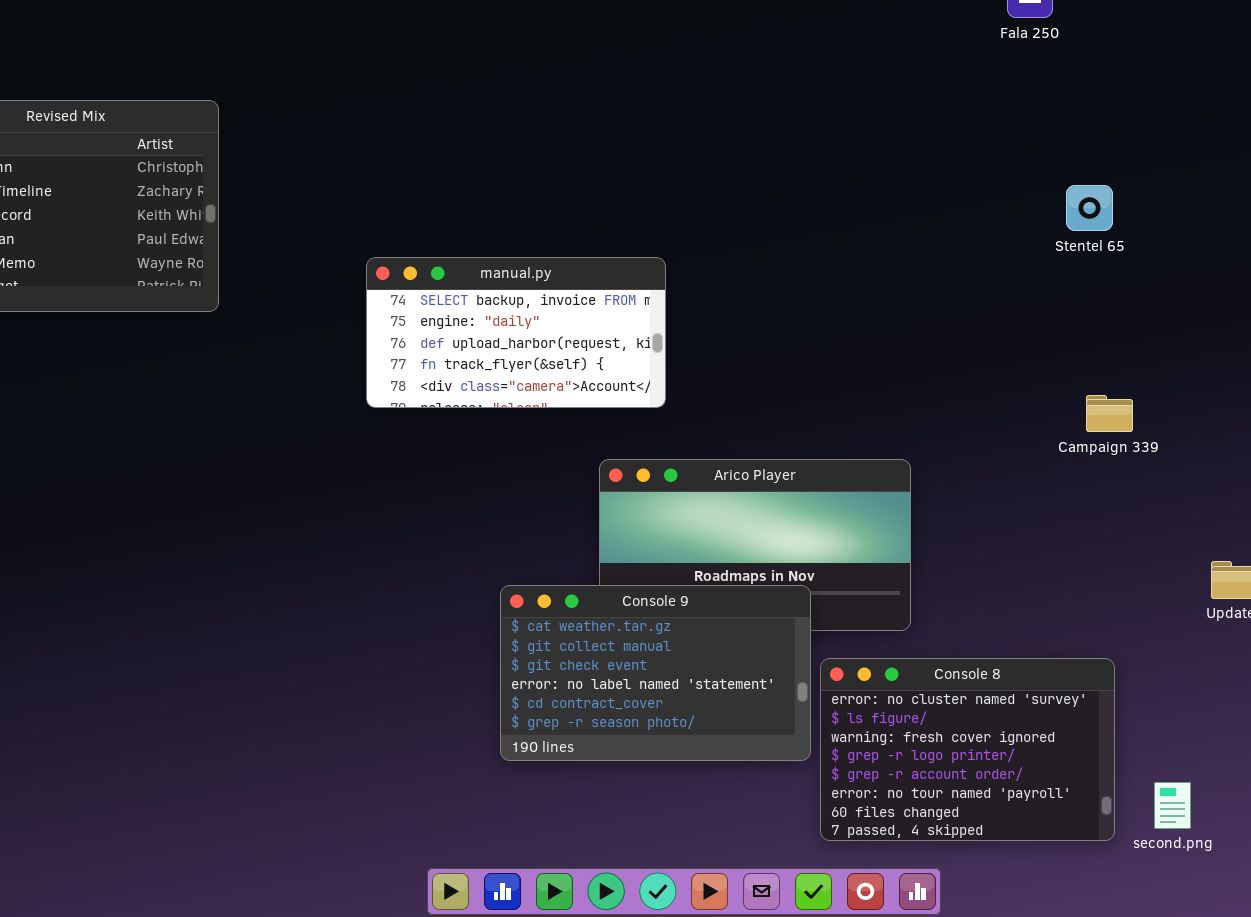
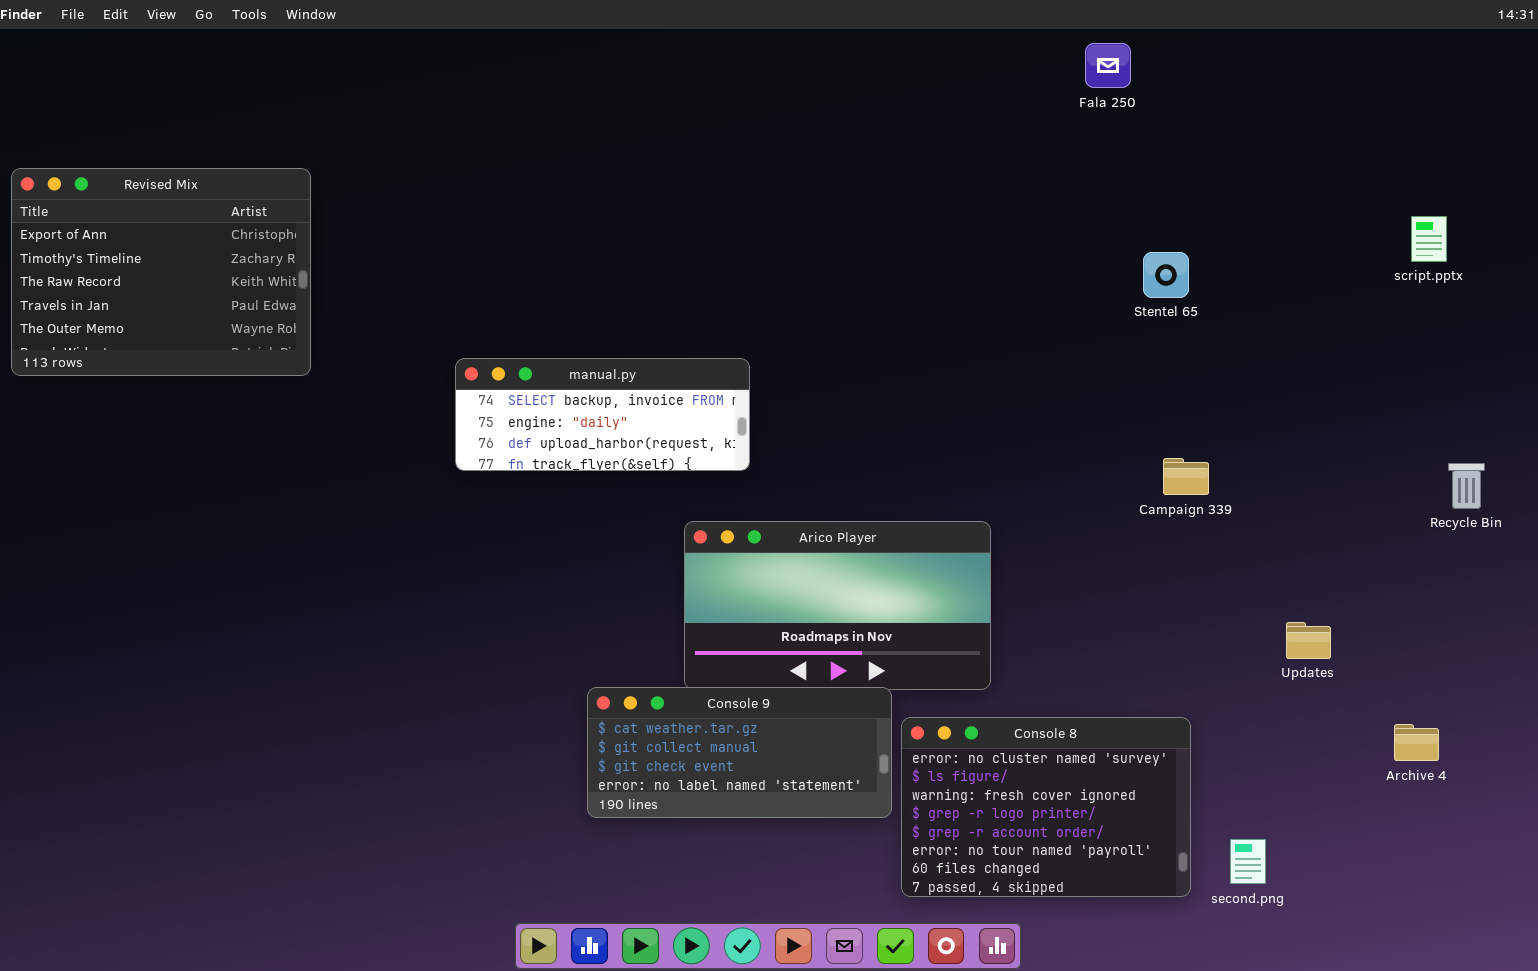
manual.py: [366,257,666,408] -> [455,358,750,471], resized
Console 9: [500,585,811,761] -> [587,687,892,818], resized

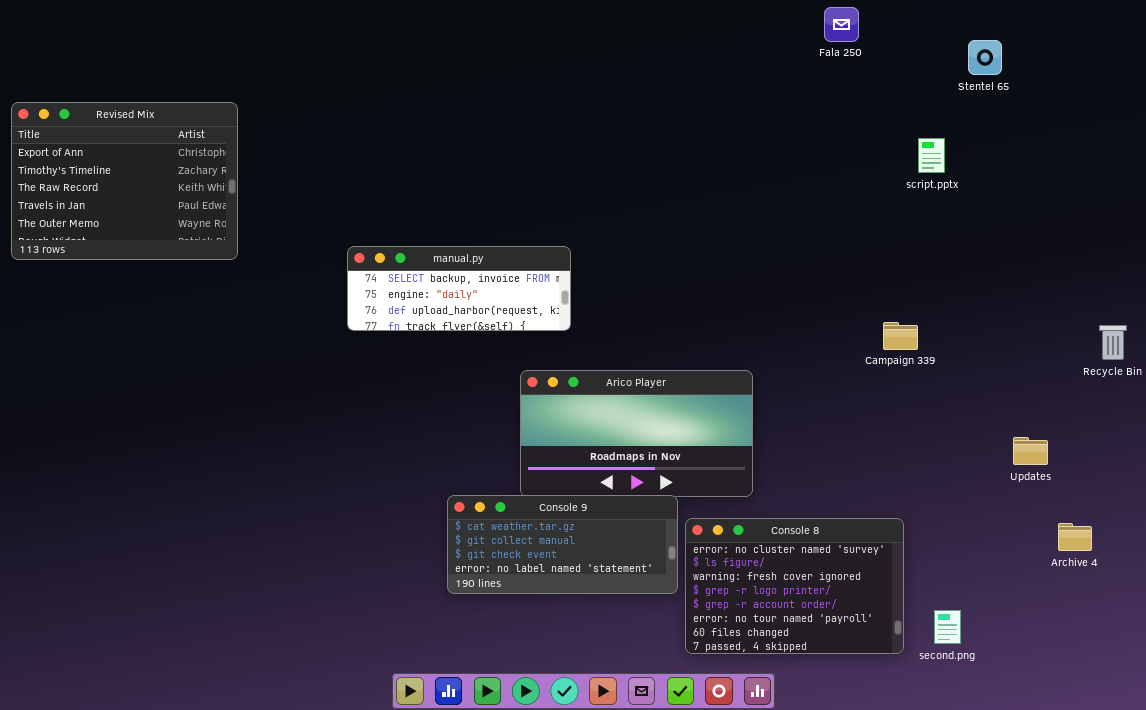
script.pptx: [1411,216,1447,262] -> [918,138,945,173], moved
Stentel 65: [1143,252,1189,298] -> [968,40,1002,75], moved
Updates: [1286,622,1331,659] -> [1013,437,1048,465], moved

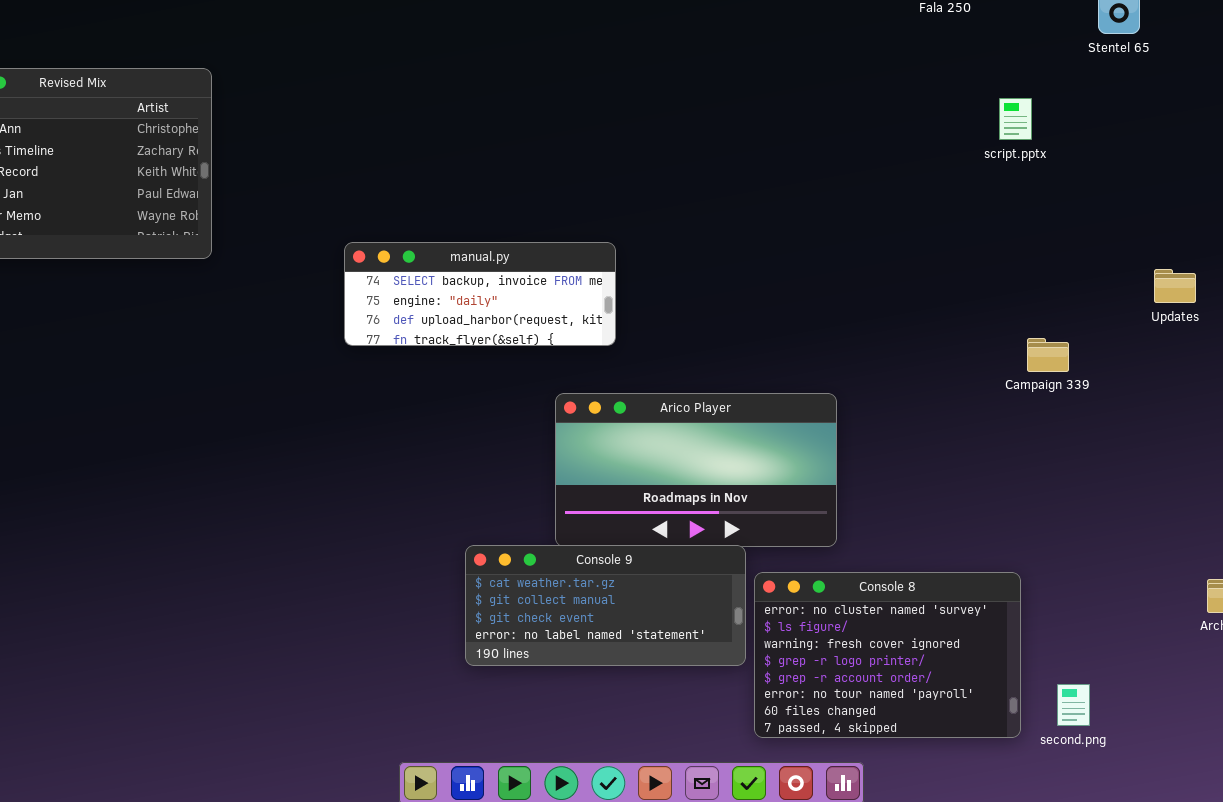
script.pptx: [918,138,945,173] -> [999,98,1032,140], moved
Campaign 339: [883,322,918,350] -> [1027,338,1069,372], moved
Updates: [1013,437,1048,465] -> [1154,269,1196,303], moved

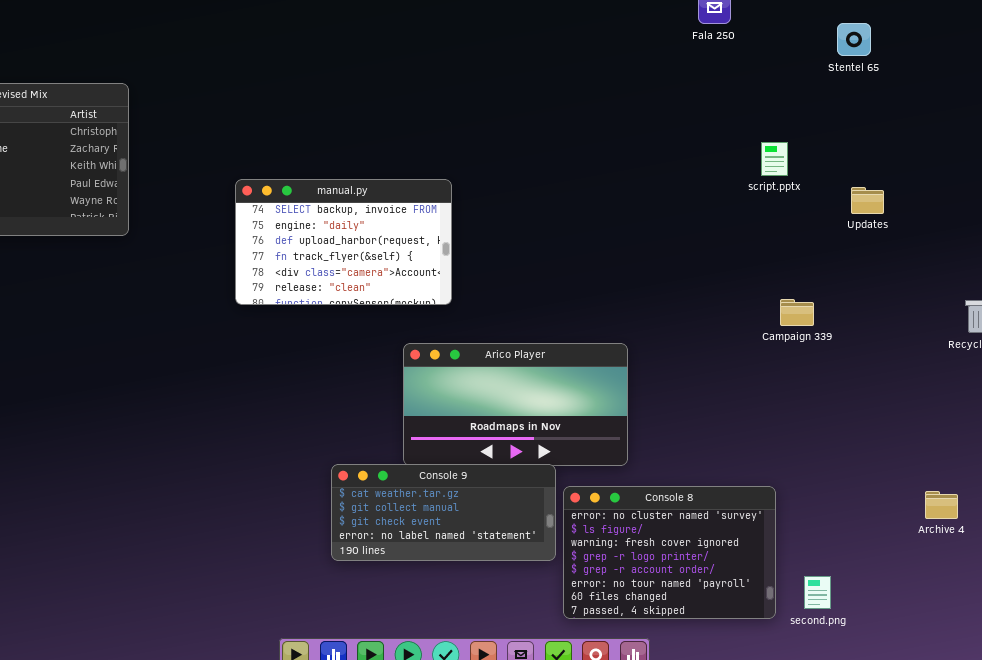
script.pptx: [999,98,1032,140] -> [761,142,788,176], moved
manual.py: [344,242,616,346] -> [235,179,452,305], resized
Updates: [1154,269,1196,303] -> [851,187,884,214], moved

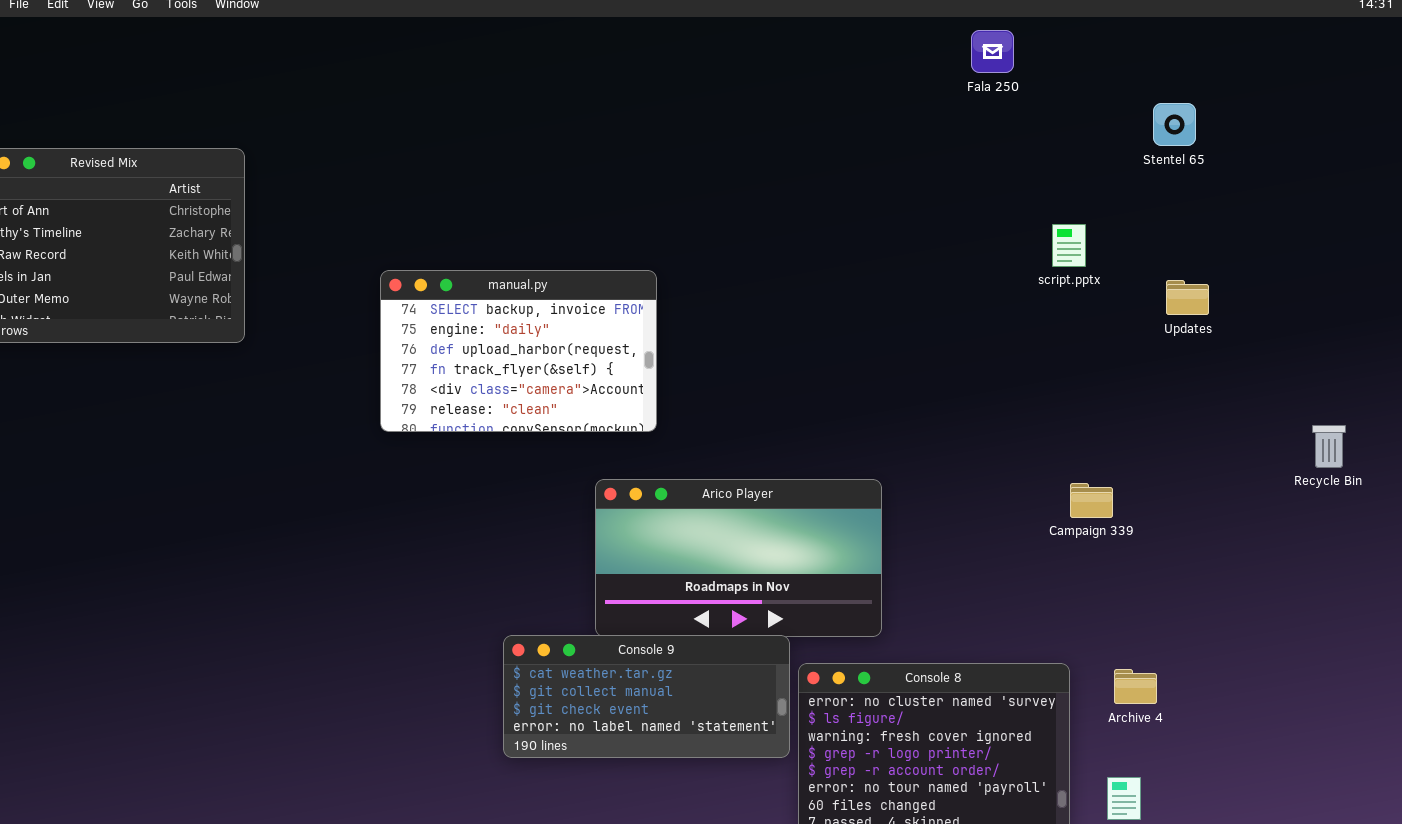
Stentel 65: [837,23,871,56] -> [1153,103,1196,146], moved
Campaign 339: [780,299,814,326] -> [1070,483,1113,518], moved
Archive 4: [925,491,958,519] -> [1114,669,1157,704], moved

